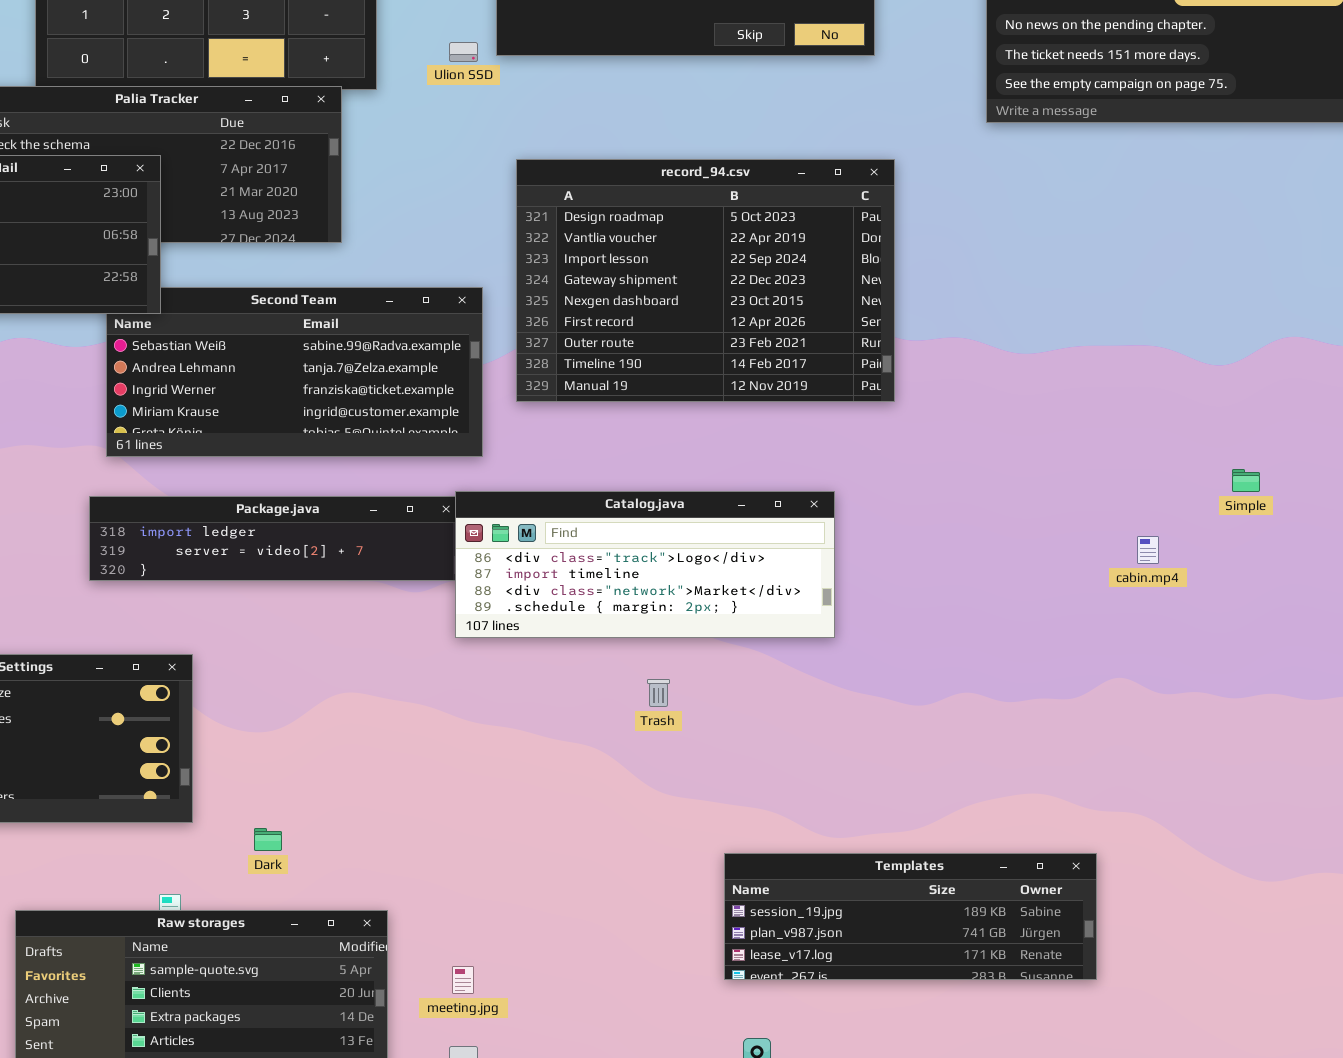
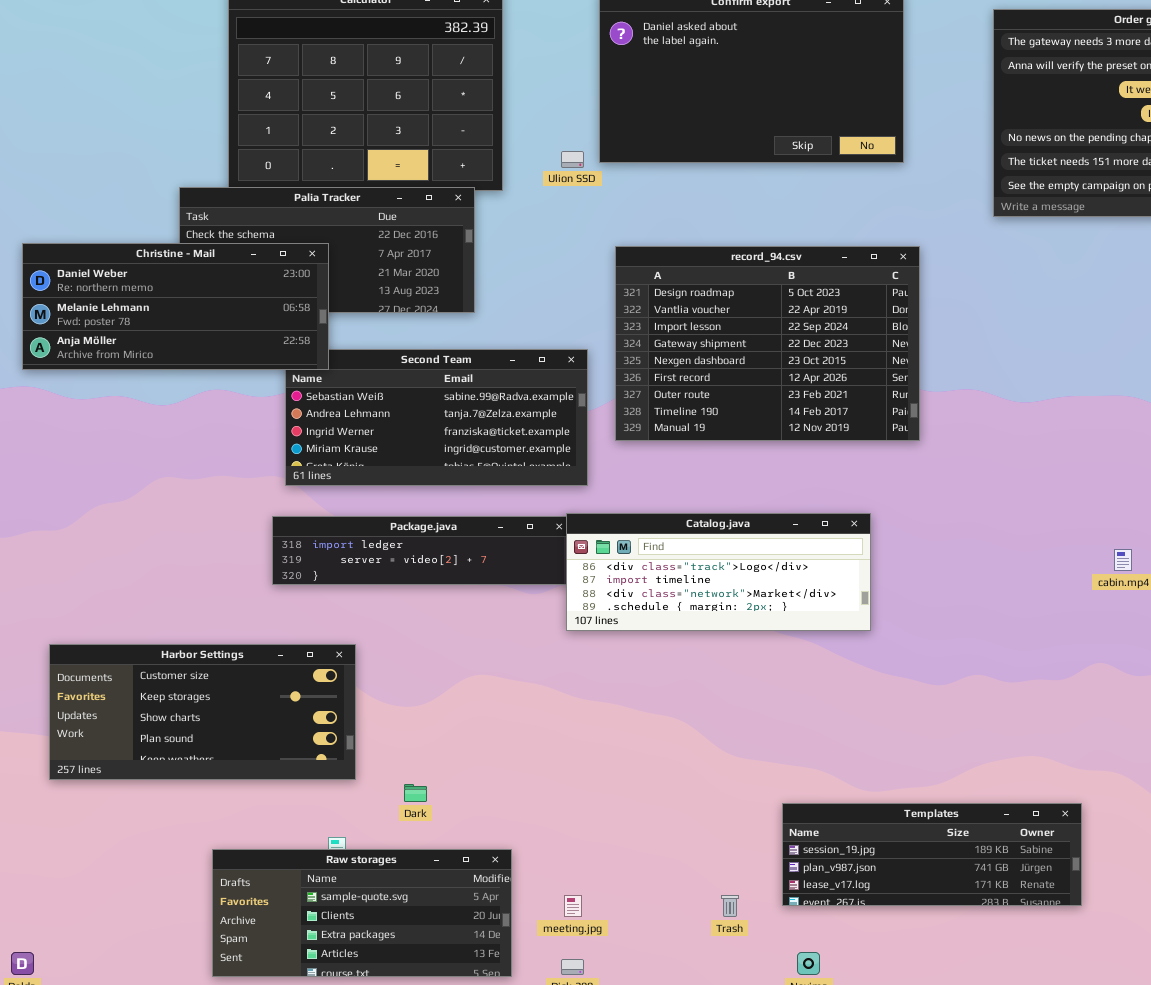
Trash: [647,679,670,707] -> [721,895,739,917], moved

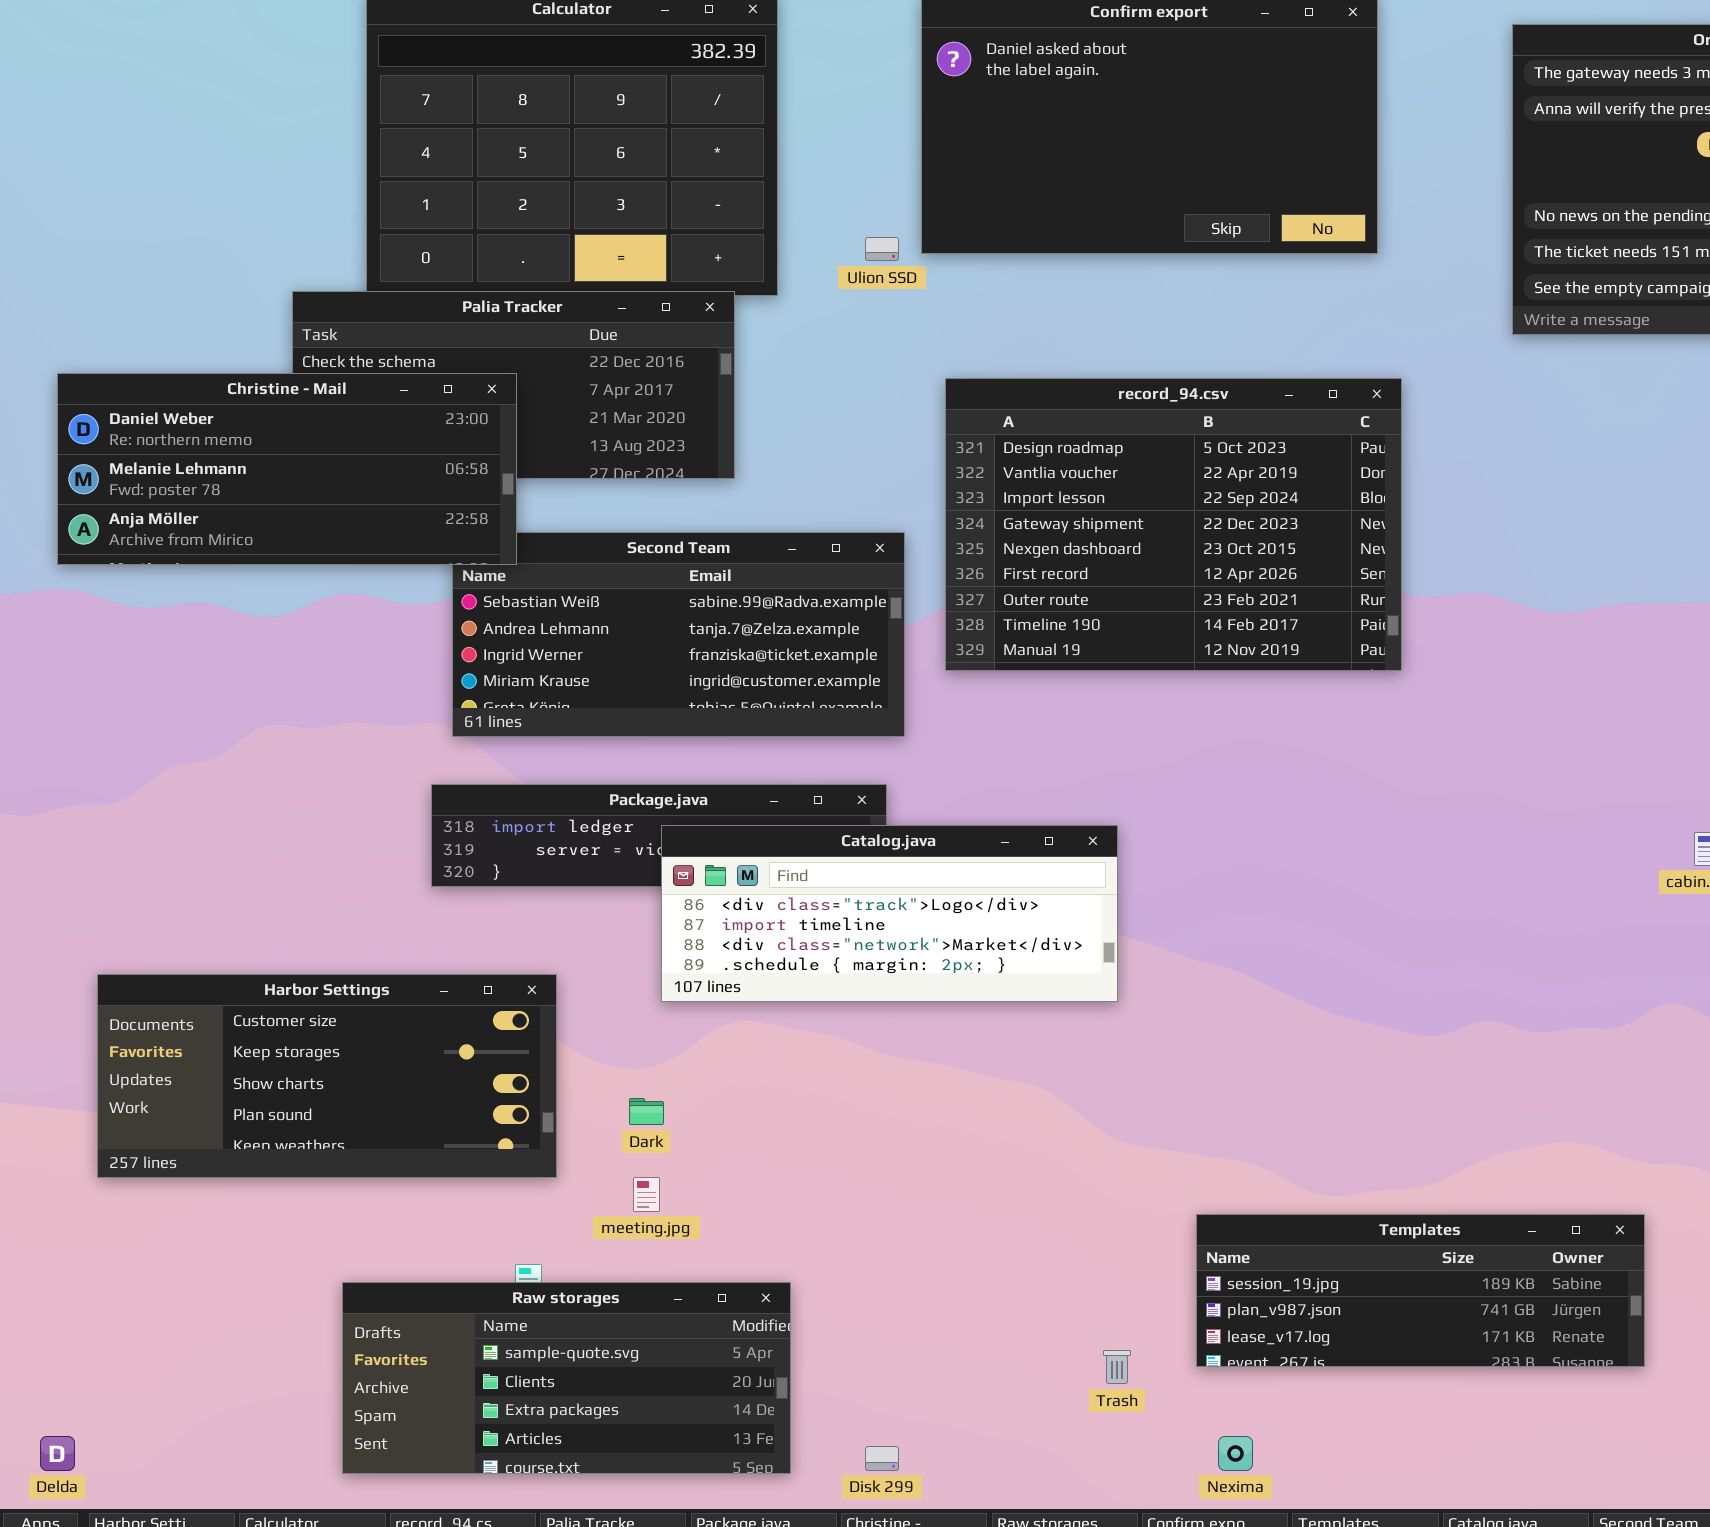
Catalog.java: [566,513,871,631] -> [661,825,1118,1002], moved
Dark: [404,784,427,802] -> [629,1098,664,1125], moved
meeting.jpg: [564,895,582,917] -> [633,1177,660,1212], moved

